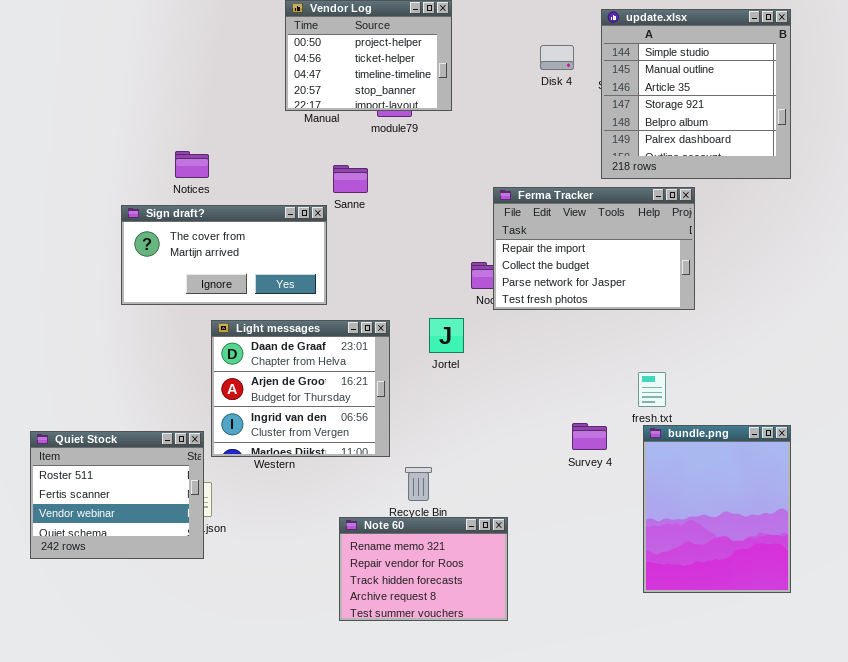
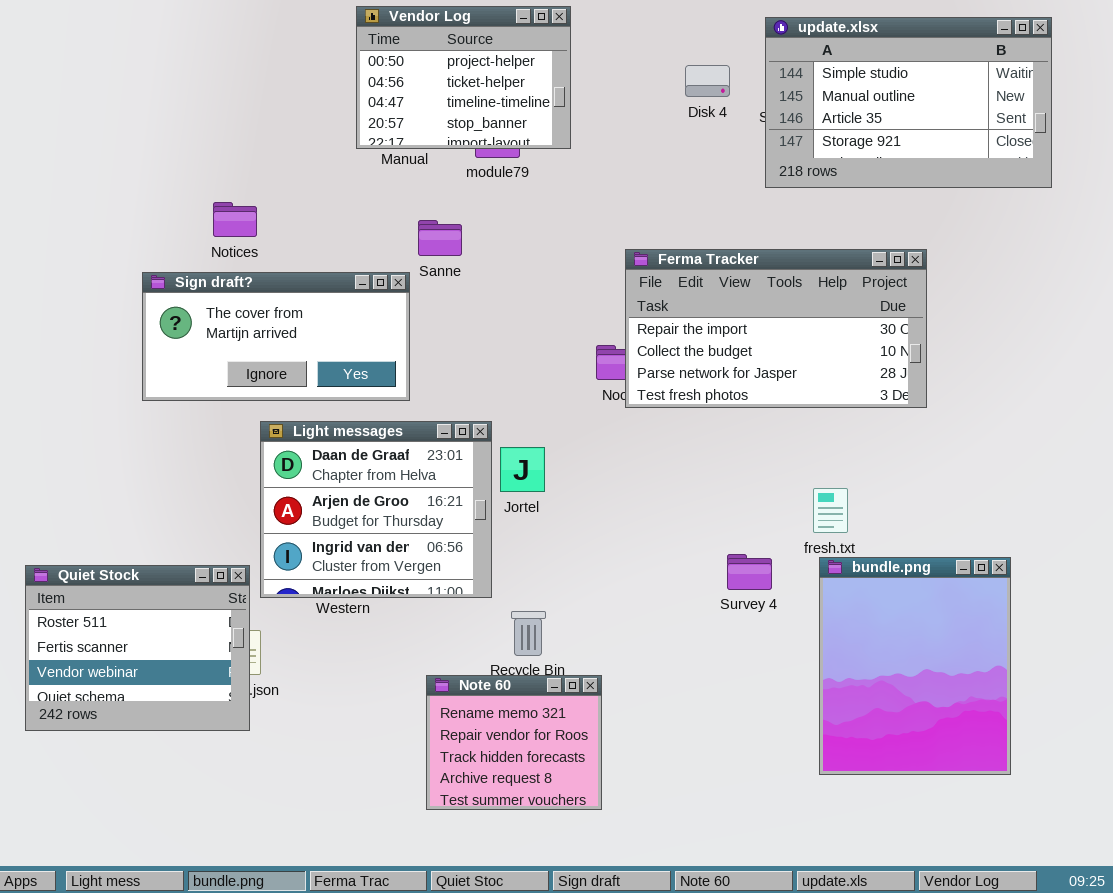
update.xlsx: [601,9,791,179] -> [765,17,1052,188], resized
Ferma Tracker: [493,187,695,310] -> [625,249,927,408], resized
Jortel: [429,318,464,353] -> [500,447,545,492], moved
Note 60: [339,517,508,621] -> [426,675,602,810], resized

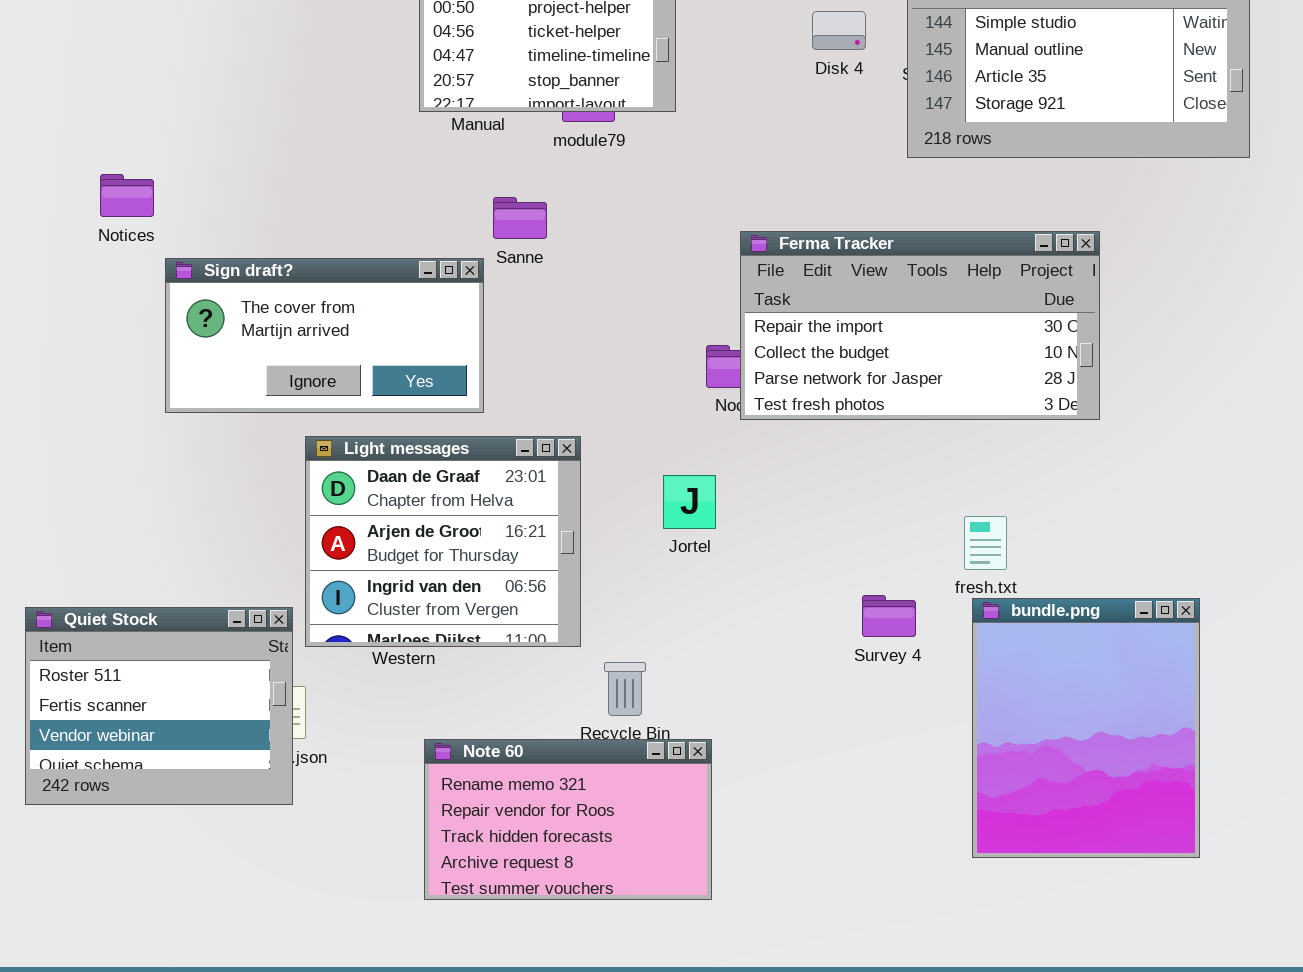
Notices: [213,202,257,237] -> [100,174,154,217], moved
Jortel: [500,447,545,492] -> [663,475,716,529], moved
Note 60: [426,675,602,810] -> [424,739,712,900], resized

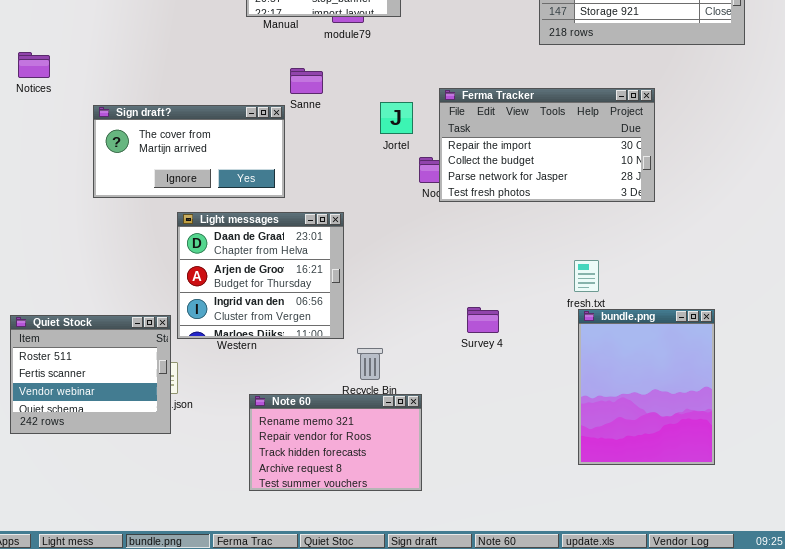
Notices: [100,174,154,217] -> [18,52,50,78], moved
Jortel: [663,475,716,529] -> [380,102,413,134], moved
Survey 4: [862,595,916,637] -> [467,307,499,333], moved

